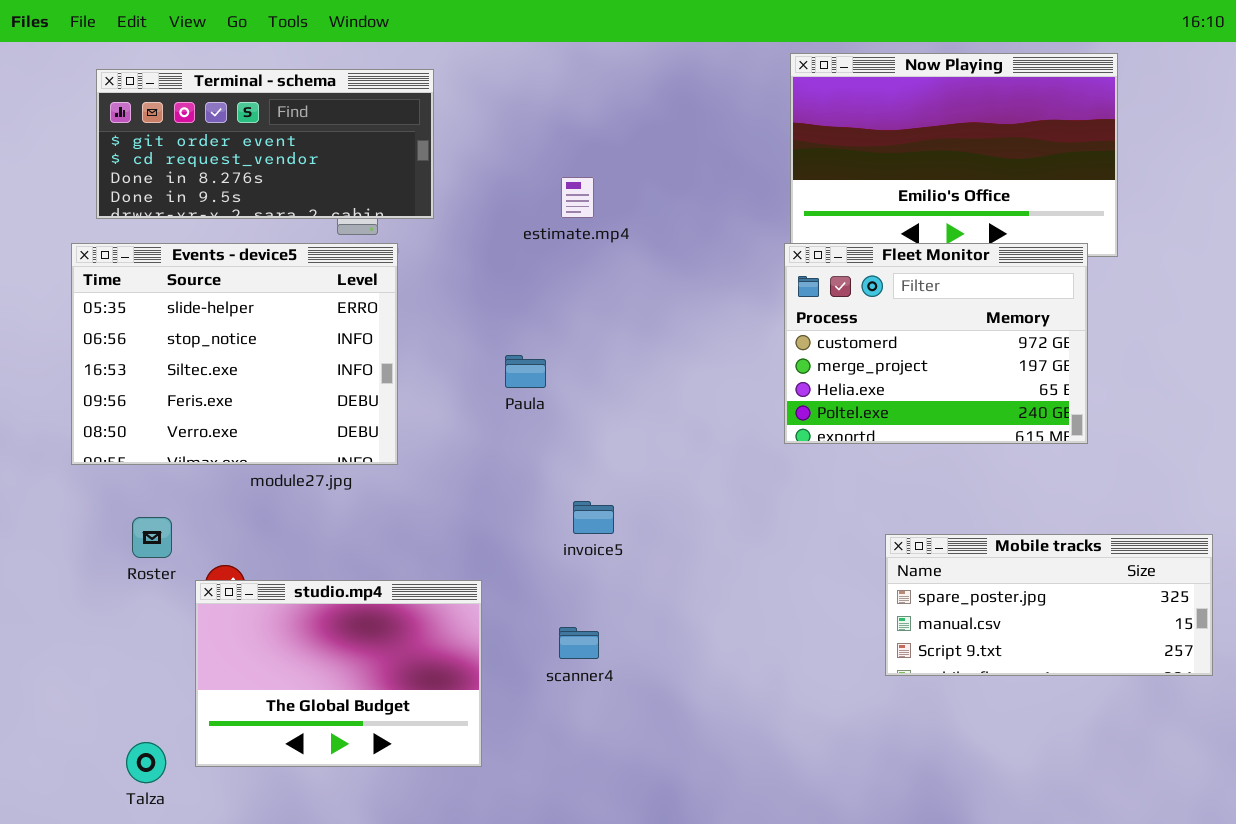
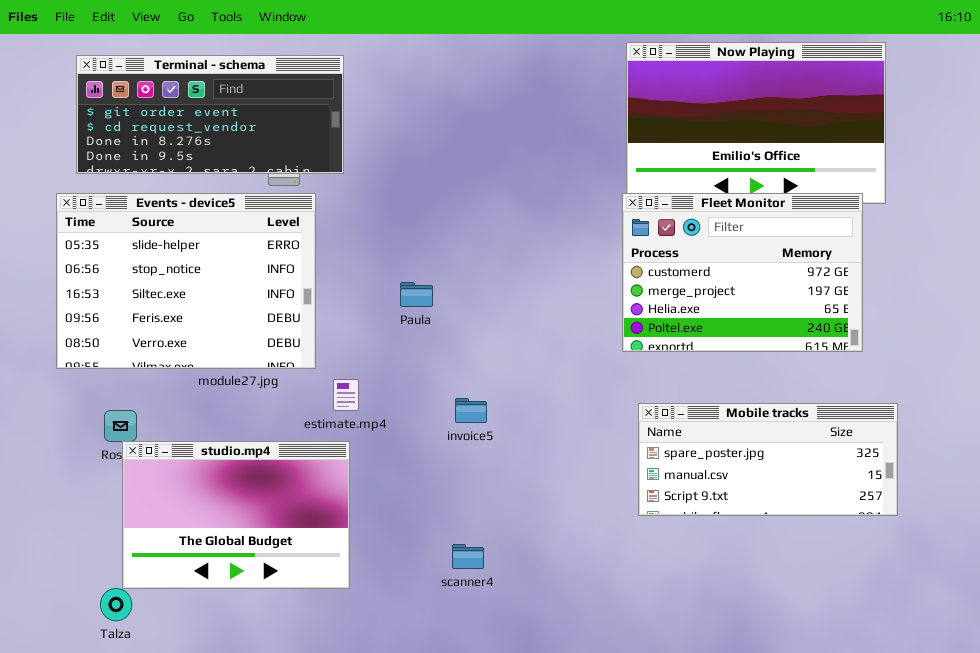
estimate.mp4: [561,177,594,218] -> [333,379,359,411], moved
Mobile tracks: [885,534,1213,676] -> [638,403,898,516], moved
studio.mp4: [195,580,482,767] -> [122,441,350,589], moved
scanner4: [559,627,599,659] -> [452,544,484,569], moved

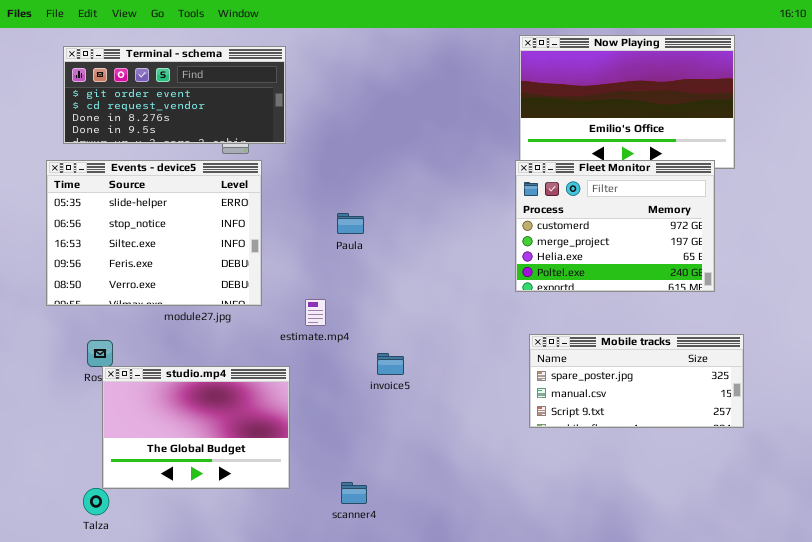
Paula: [400,282,433,307] -> [337,213,364,234], moved
estimate.mp4: [333,379,359,411] -> [305,299,326,326], moved
invoice5: [455,398,487,423] -> [377,353,404,375], moved
scanner4: [452,544,484,569] -> [341,482,367,504], moved

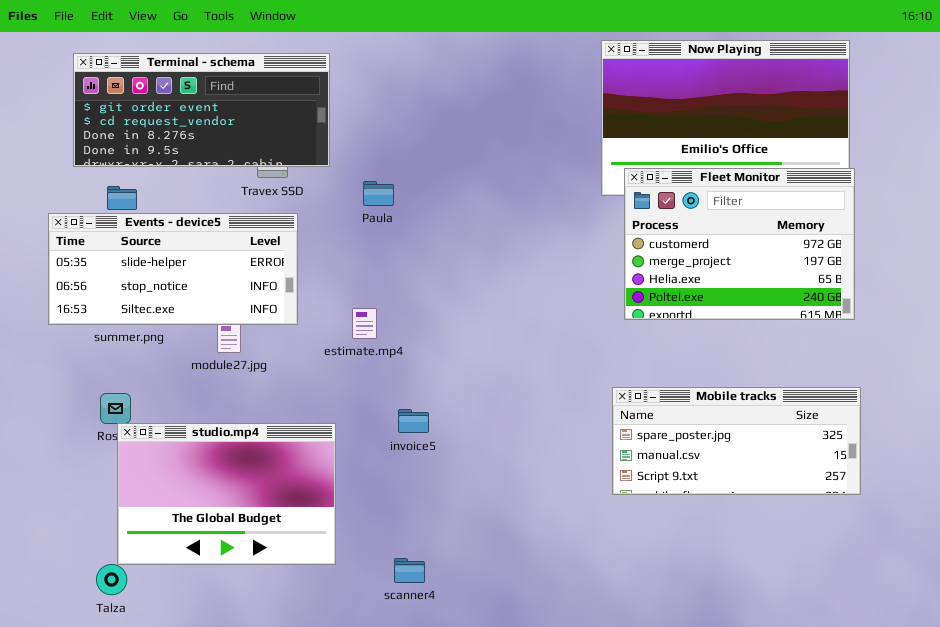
Events - device5: [46,160,262,306] -> [48,213,298,325], moved, resized
Fleet Monitor: [515,160,715,292] -> [624,168,855,320], moved
Paula: [337,213,364,234] -> [363,181,394,206], moved
estimate.mp4: [305,299,326,326] -> [352,308,377,339], moved
invoice5: [377,353,404,375] -> [398,409,429,433], moved

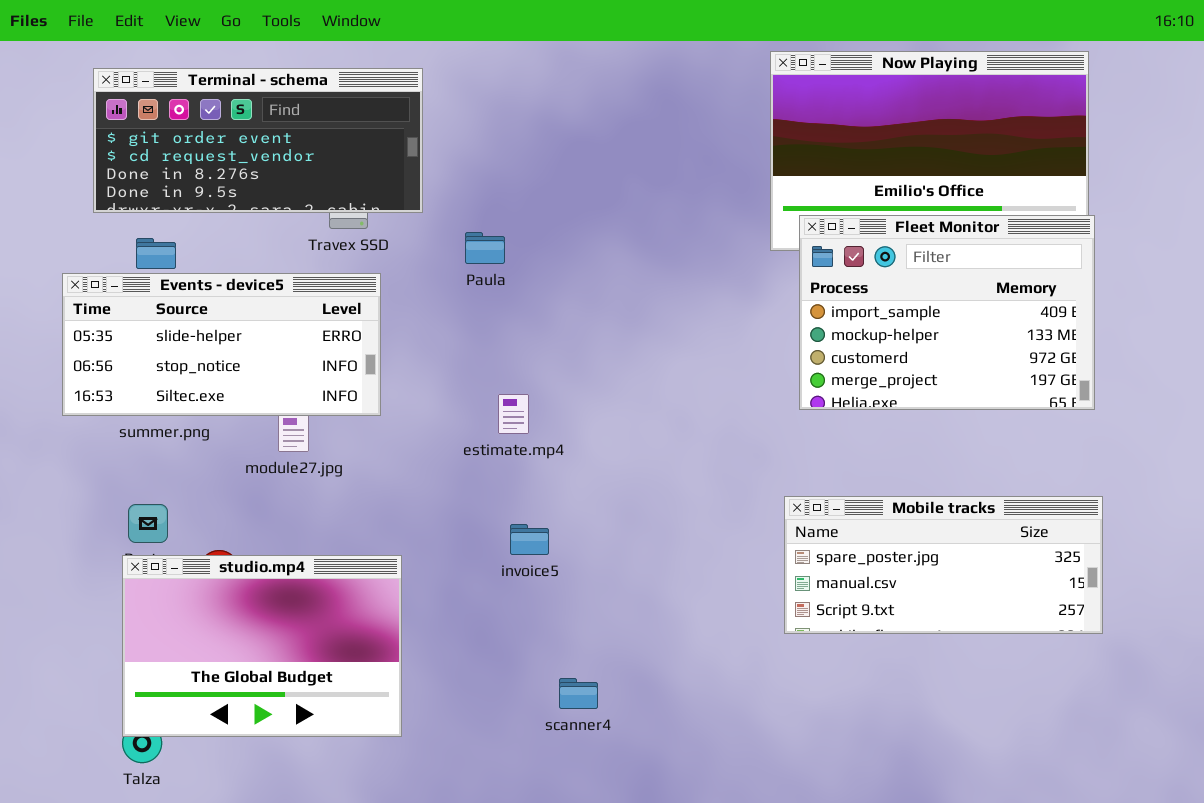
Fleet Monitor: [624,168,855,320] -> [799,215,1095,410], scrolled up 2 rows
estimate.mp4: [352,308,377,339] -> [498,394,529,434], moved
studio.mp4: [117,423,336,565] -> [122,555,402,737], moved
scanner4: [394,558,425,583] -> [559,678,598,709], moved

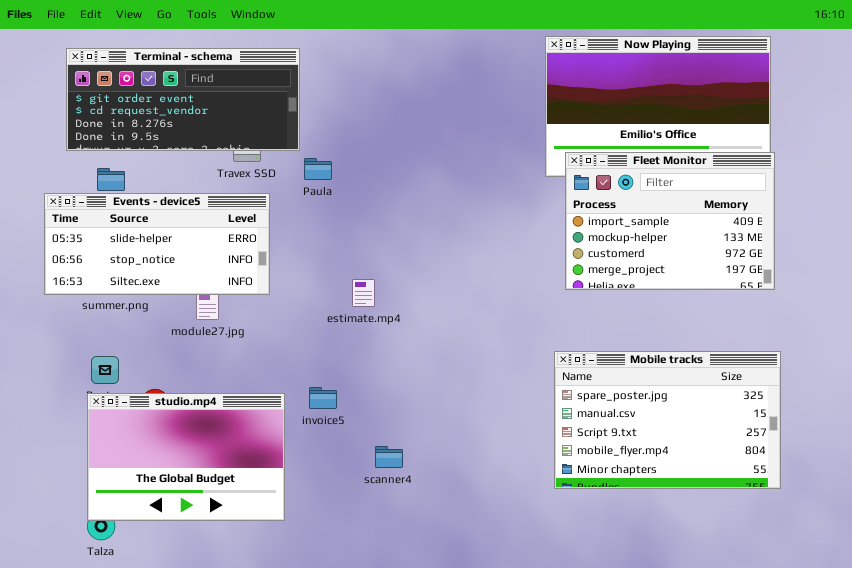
Paula: [465,232,505,264] -> [304,158,332,180], moved
Mobile tracks: [784,496,1103,634] -> [554,351,781,489], resized
invoice5: [510,524,549,555] -> [309,387,337,409], moved
scanner4: [559,678,598,709] -> [375,446,403,468], moved

